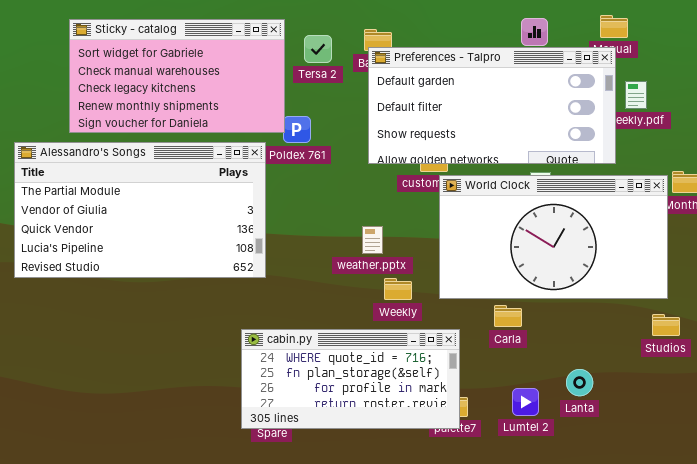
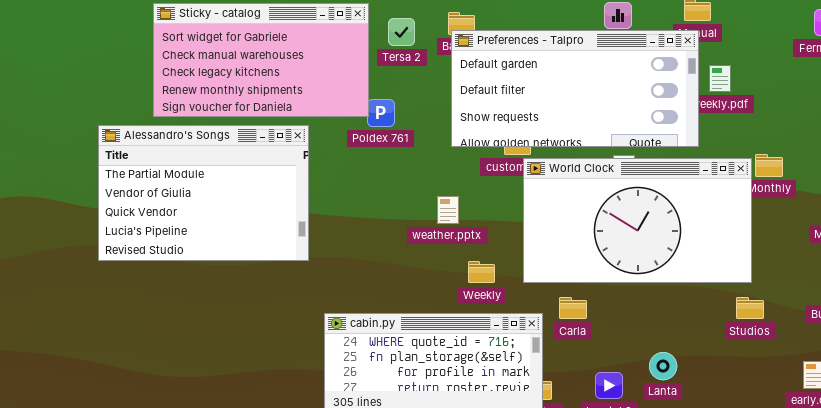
Alessandro's Songs: [14,142,266,278] -> [98,125,309,261], resized
weather.pptx: [362,226,383,254] -> [437,196,459,224], moved
Carla: [494,305,522,327] -> [559,297,587,319], moved

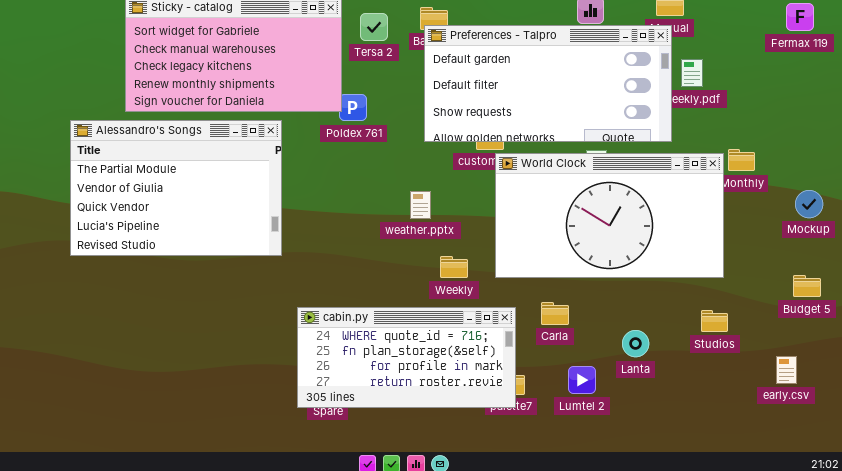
Carla: [559,297,587,319] -> [541,302,569,325], moved
Studios: [736,297,764,319] -> [701,310,728,332], moved
Lanta: [649,352,677,380] -> [622,330,649,357], moved

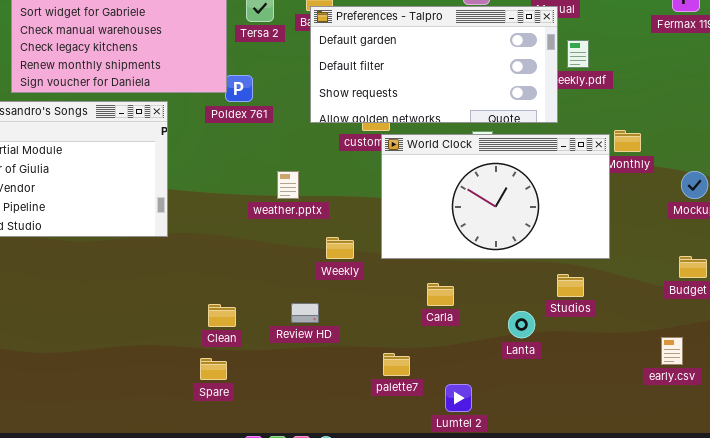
weather.pptx: [410,191,431,219] -> [277,171,299,199], moved
cabin.py: [297,307,516,408] -> none, closed
Studios: [701,310,728,332] -> [557,274,584,297], moved
Lumtel 2: [568,366,596,394] -> [445,384,472,412], moved

